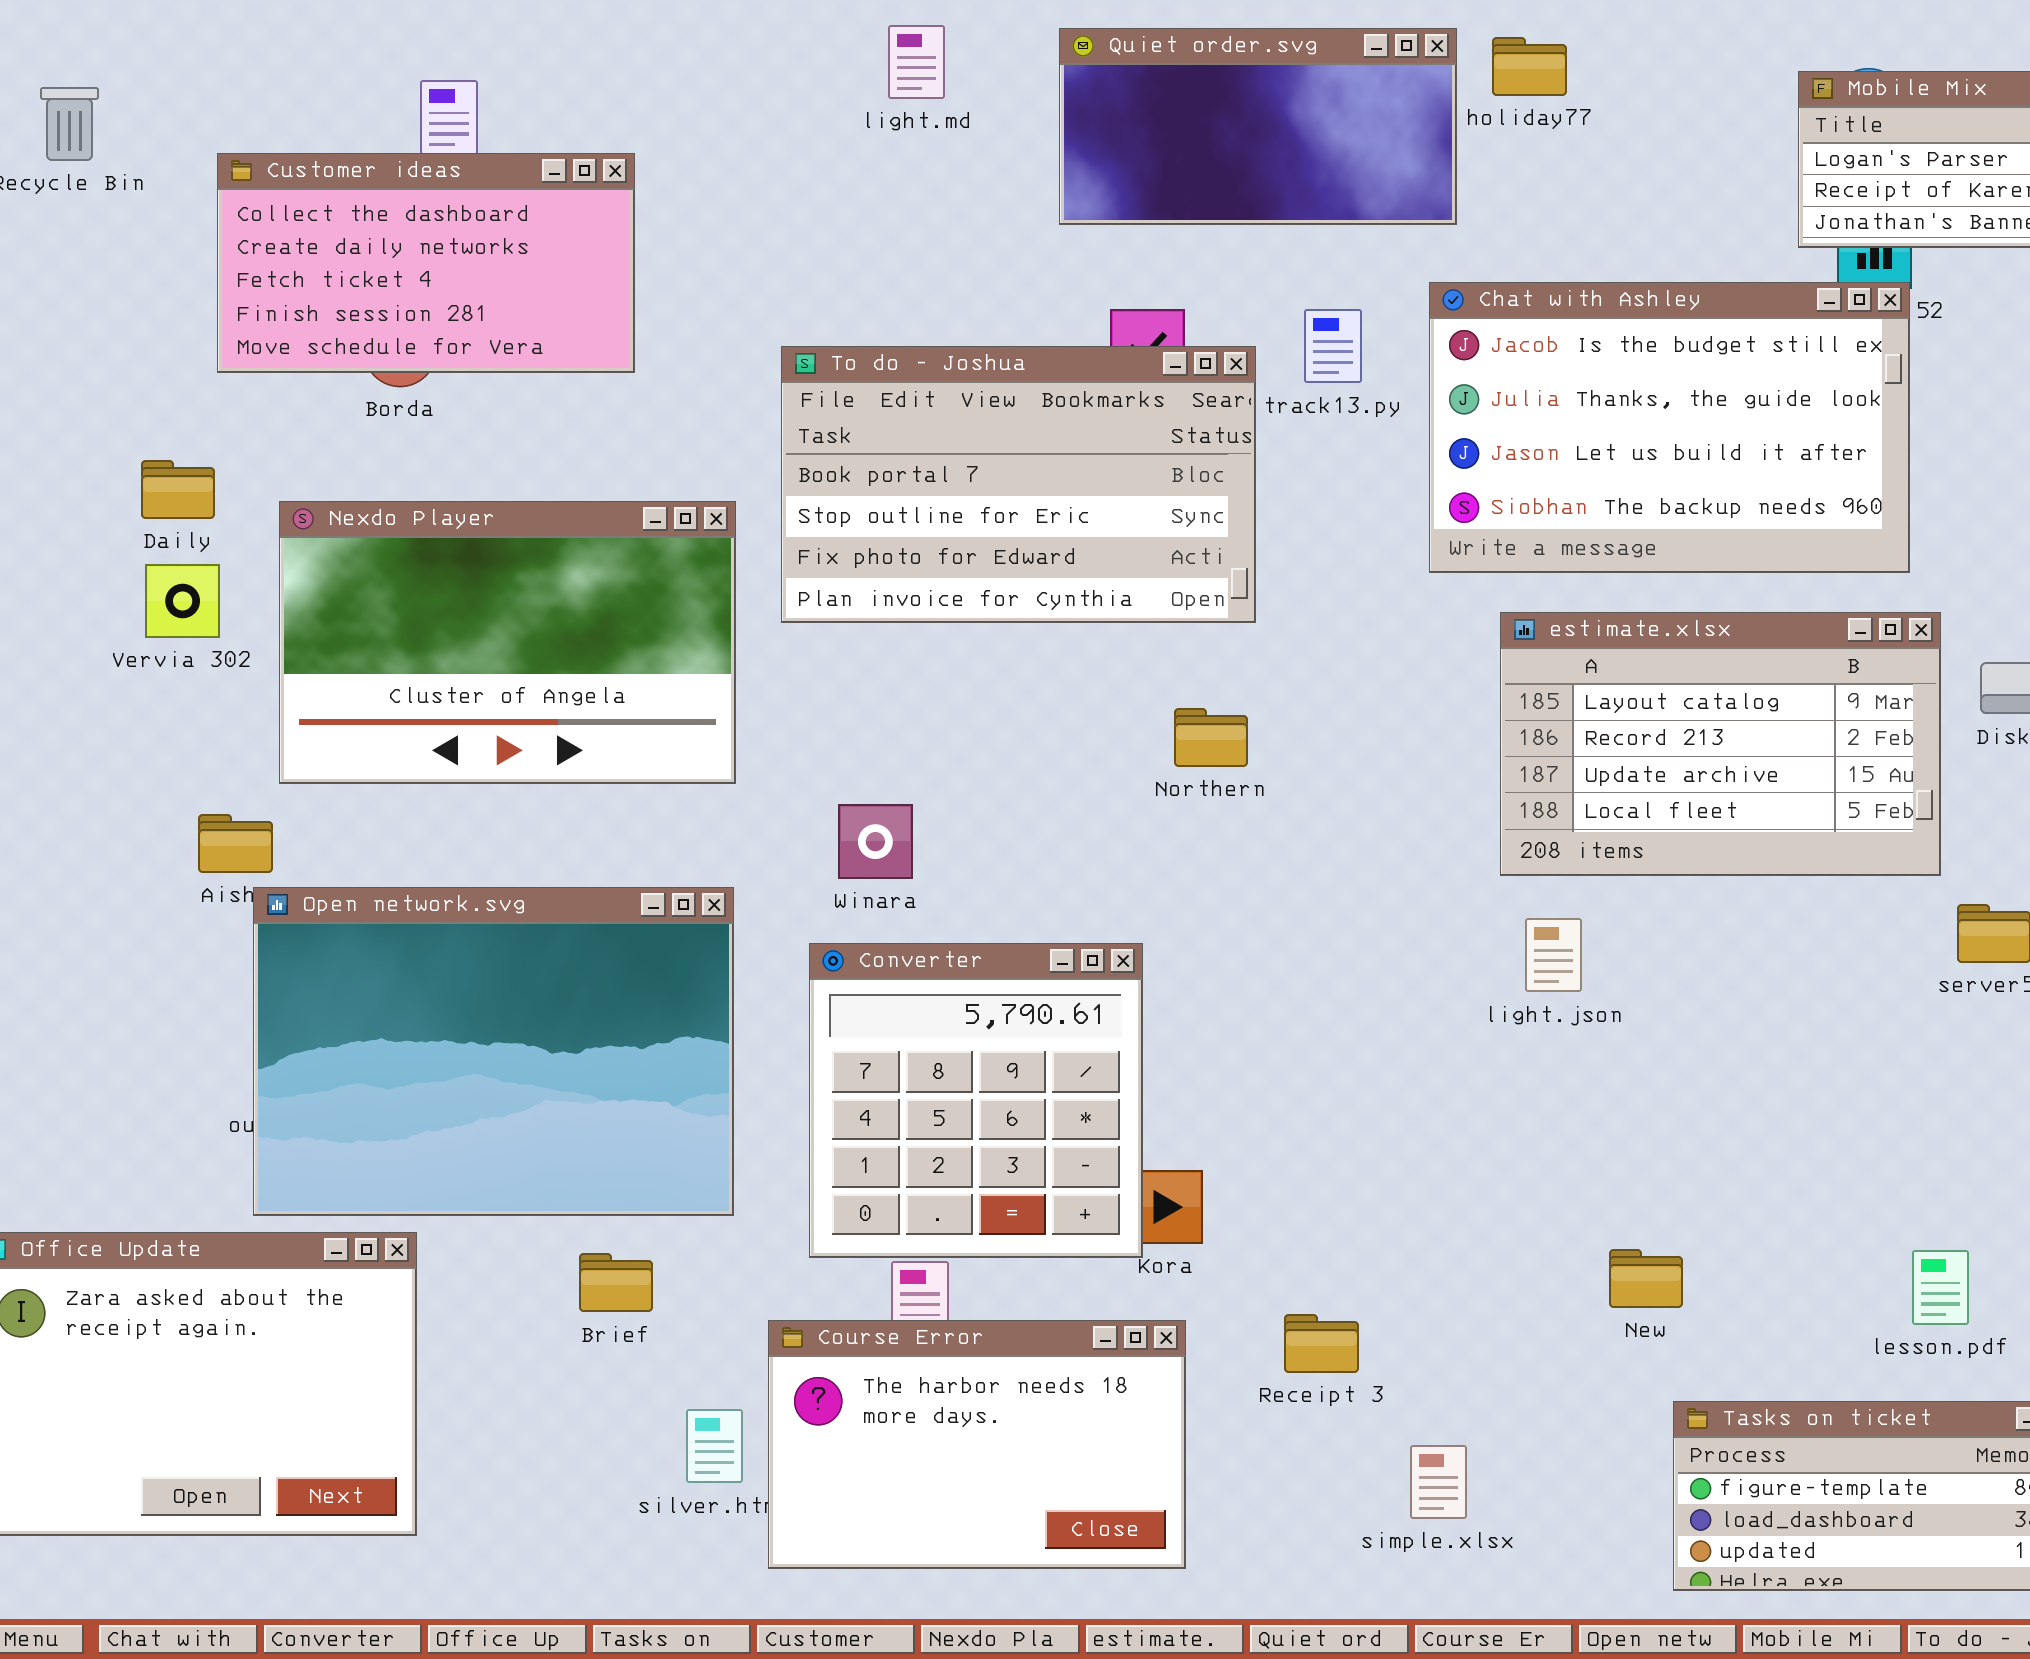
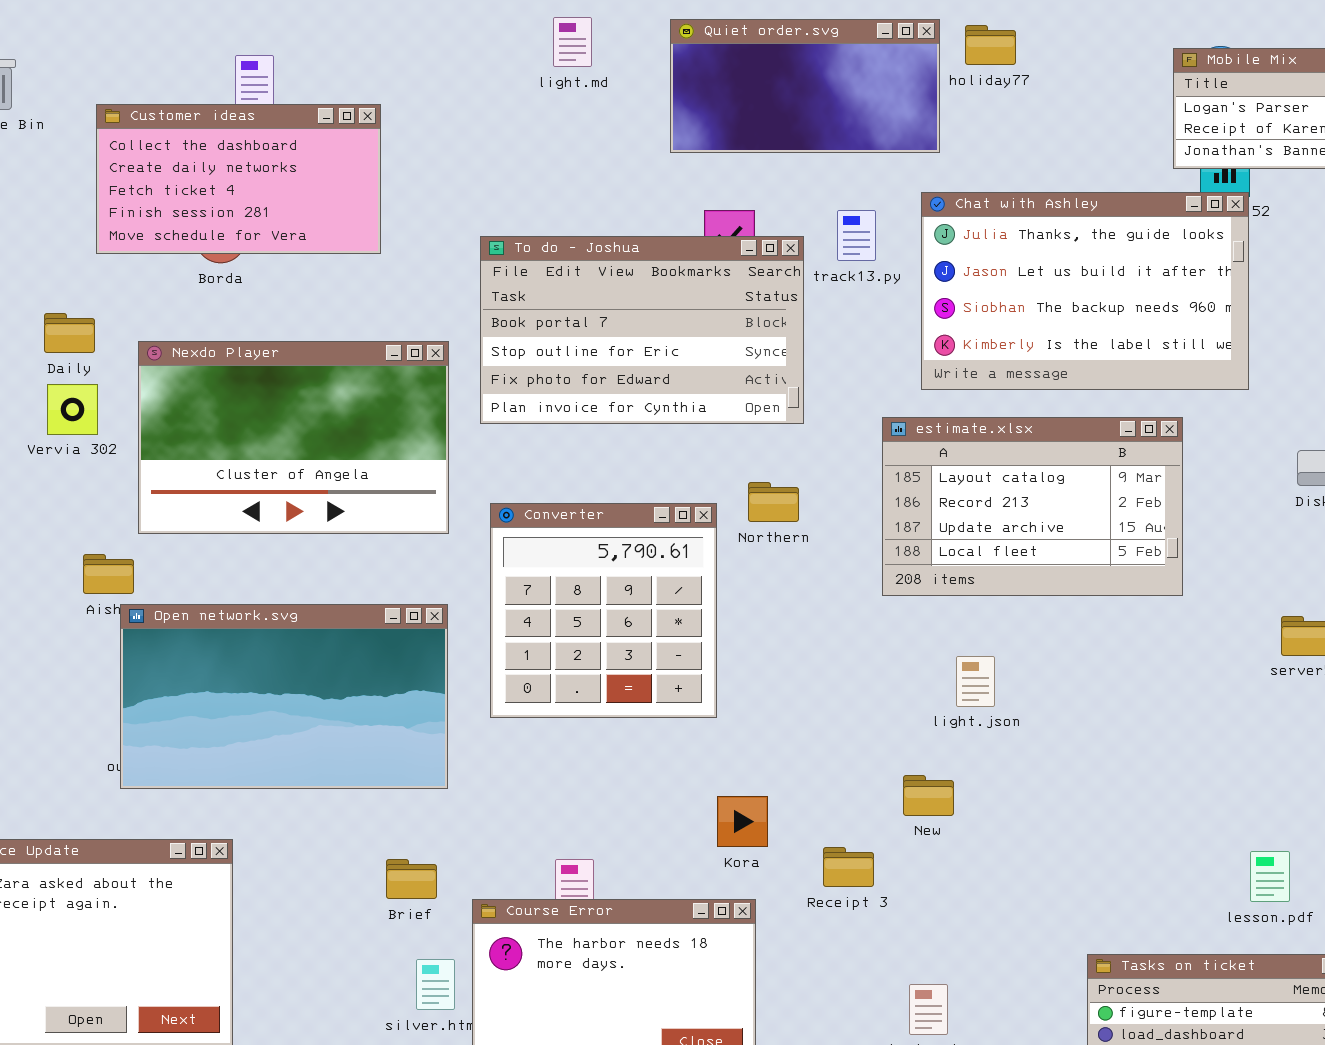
Chat with Ashley: [1429,282,1910,573] -> [921,192,1249,390], scrolled down 1 row
estimate.xlsx: [1500,612,1941,876] -> [882,417,1183,596], moved
Open network.svg: [253,887,734,1216] -> [120,604,448,789], resized
light.json: [1525,918,1582,992] -> [956,656,995,707], moved
Converter: [809,943,1143,1258] -> [490,503,717,718], moved
New: [1609,1249,1683,1308] -> [903,775,954,816], moved
Brief: [579,1253,653,1312] -> [386,859,437,899], moved
Receipt 3: [1284,1314,1359,1373] -> [823,847,874,887], moved

